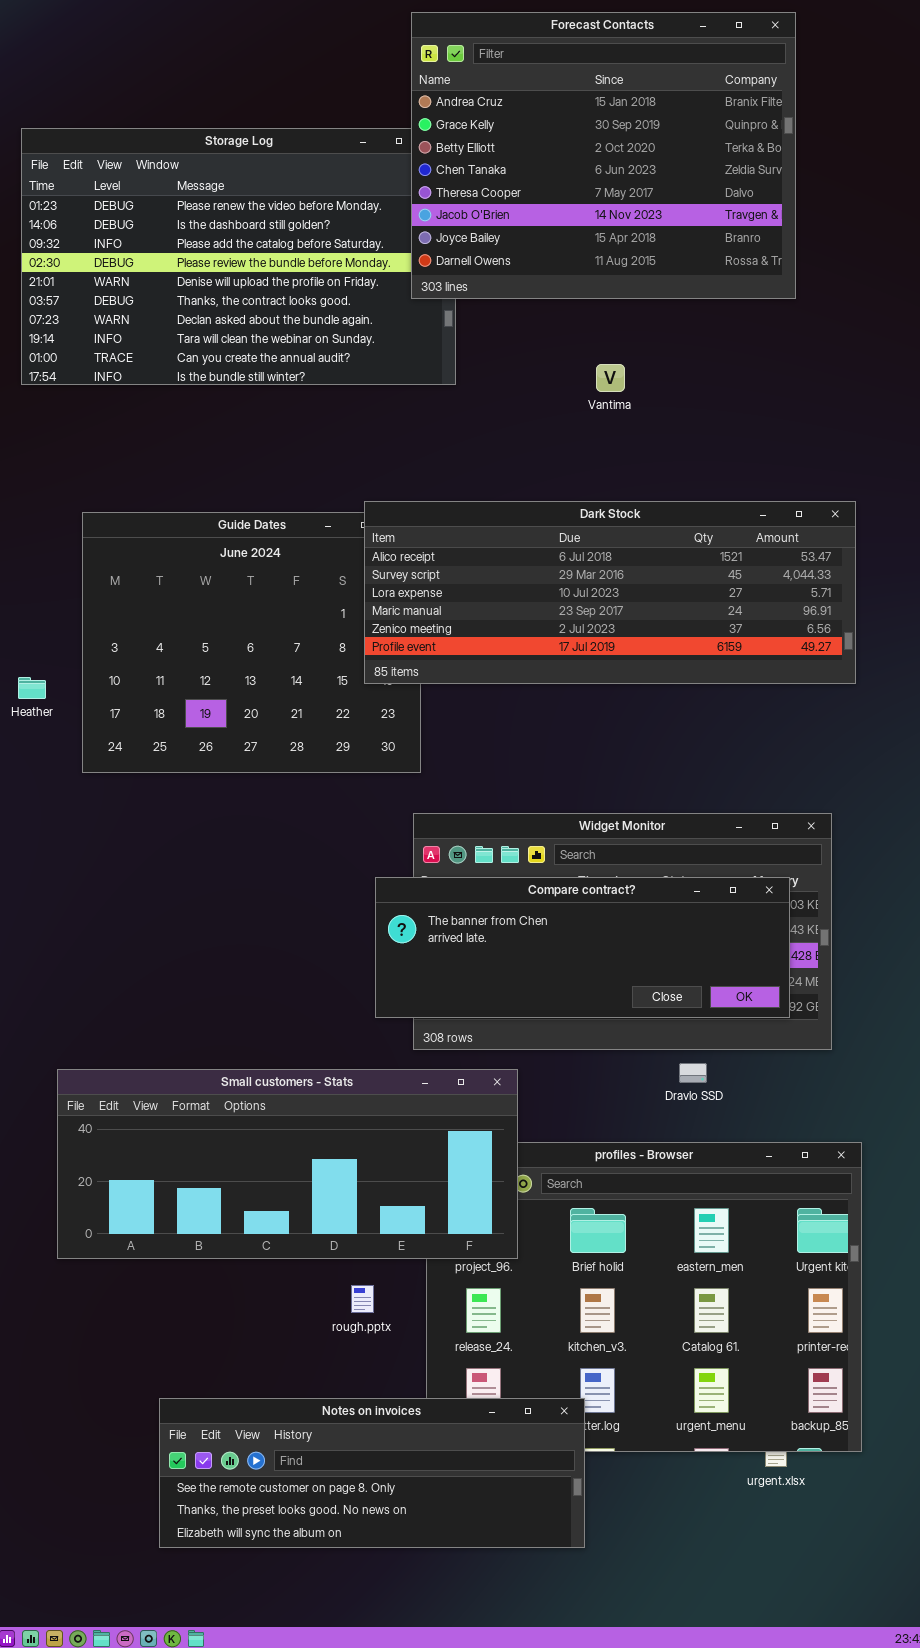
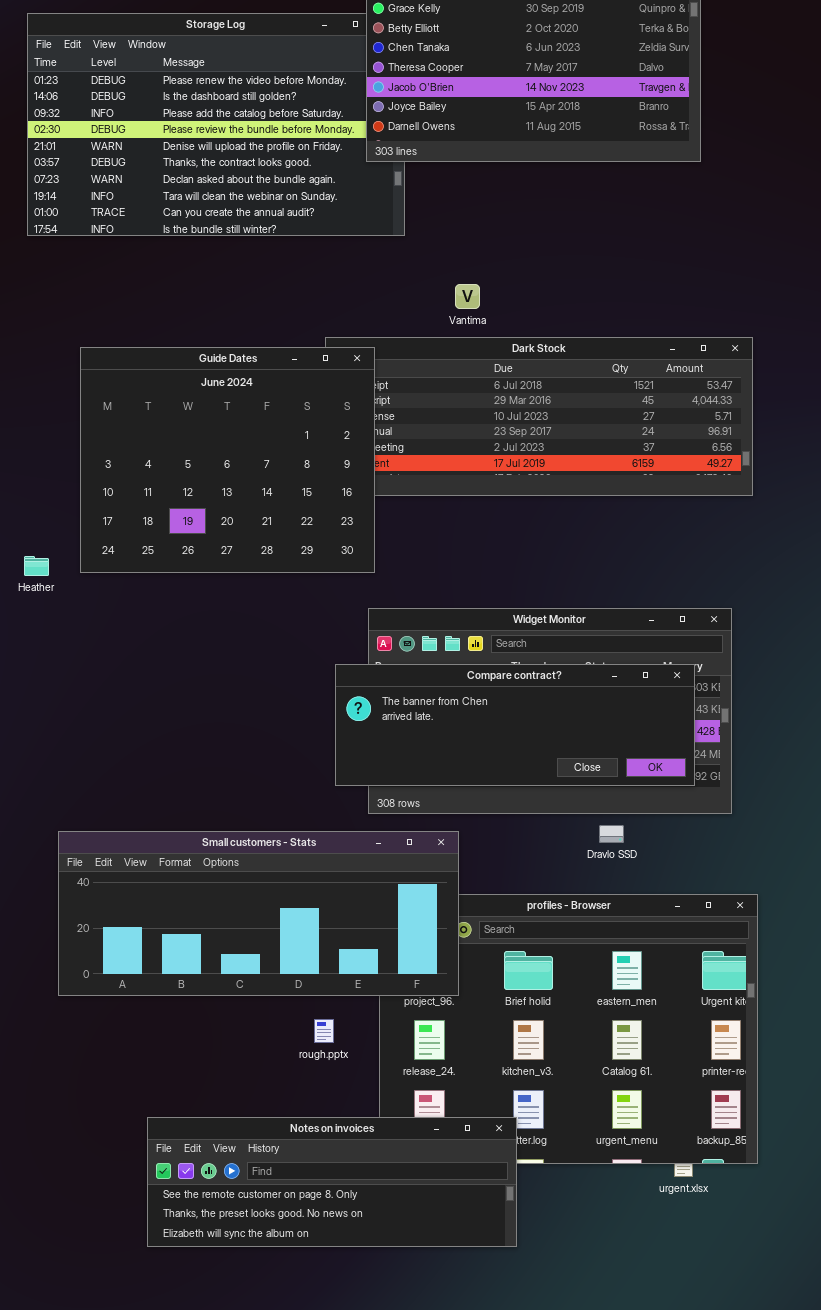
Vantima: [596,364,625,392] -> [455,284,480,309], moved
Guide Dates: [82,512,421,773] -> [80,347,375,573], raised
Heather: [18,677,46,699] -> [24,556,49,576], moved

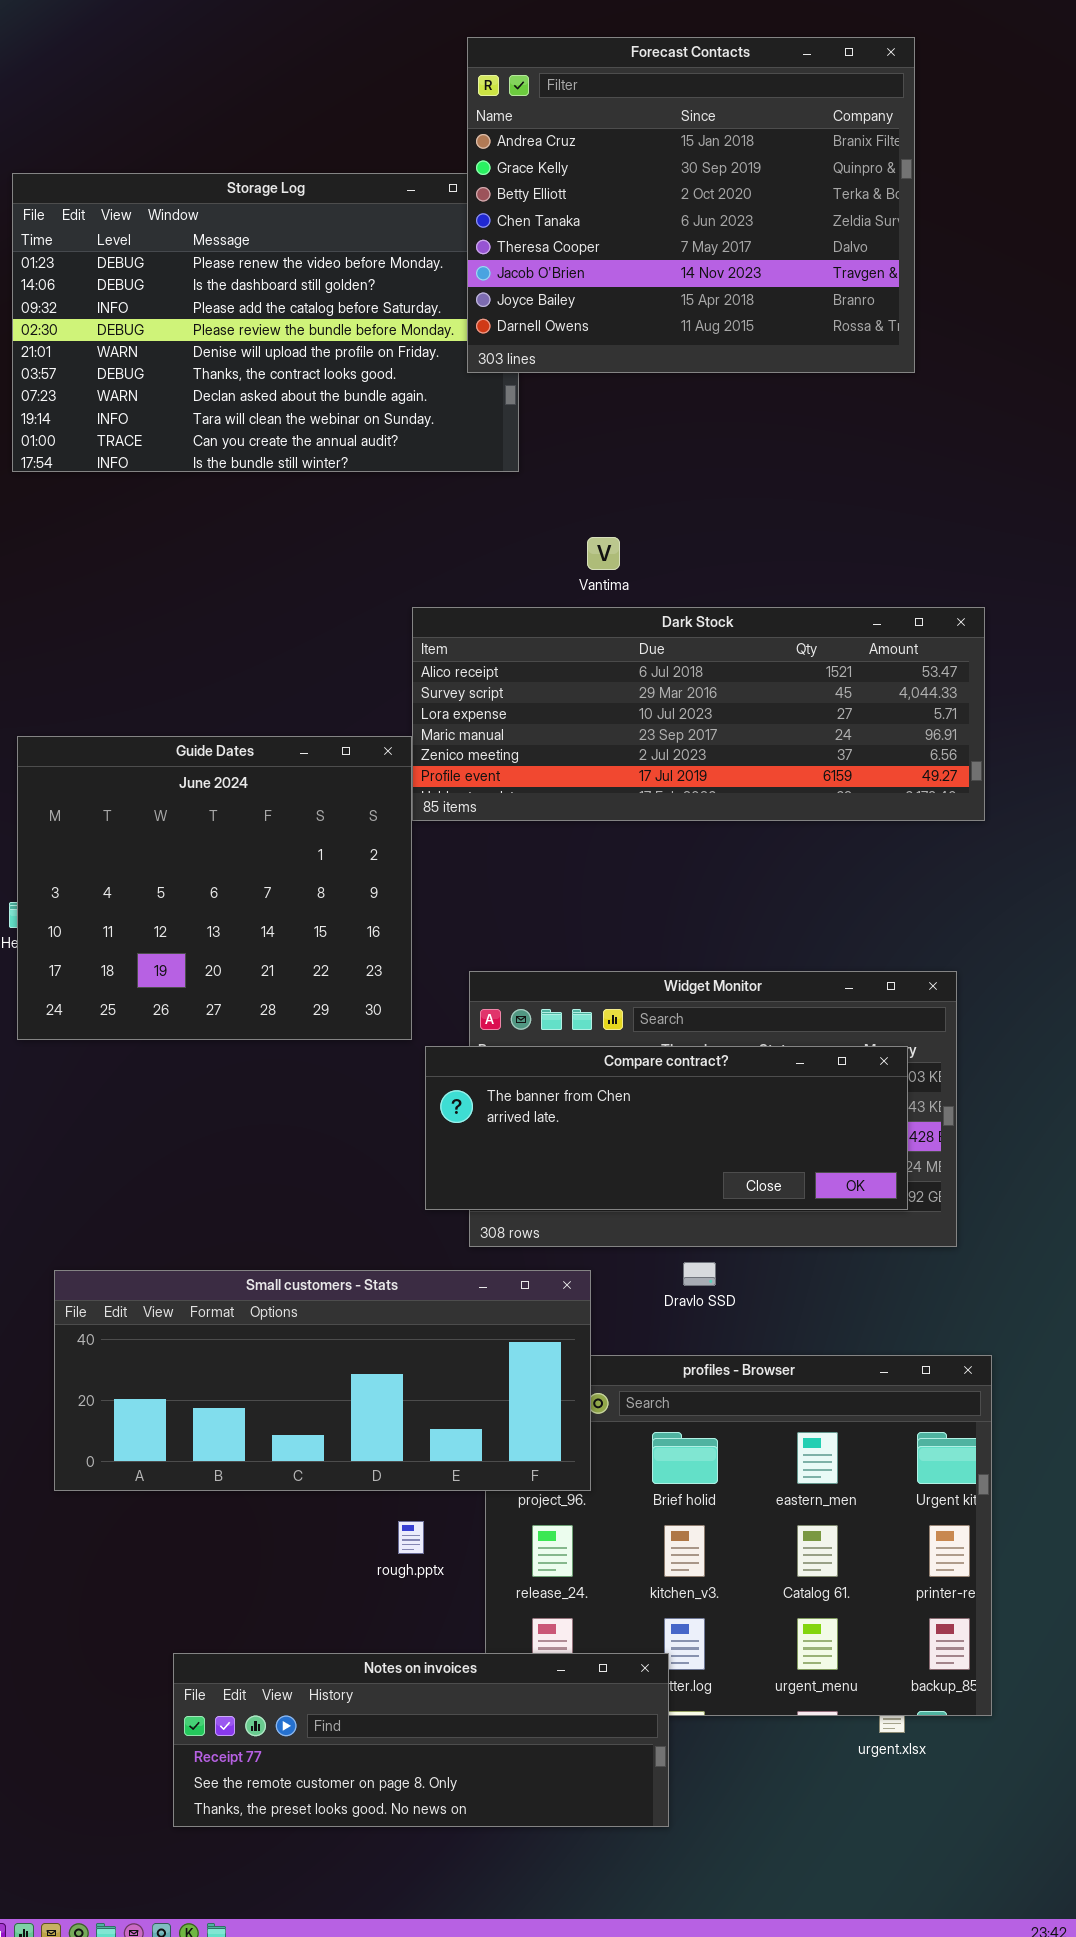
Guide Dates: [80,347,375,573] -> [17,736,412,1040], moved
Dravlo SSD: [599,825,624,843] -> [683,1262,716,1286], moved
Notes on invoices: [147,1117,517,1247] -> [173,1653,669,1827], scrolled up 1 row

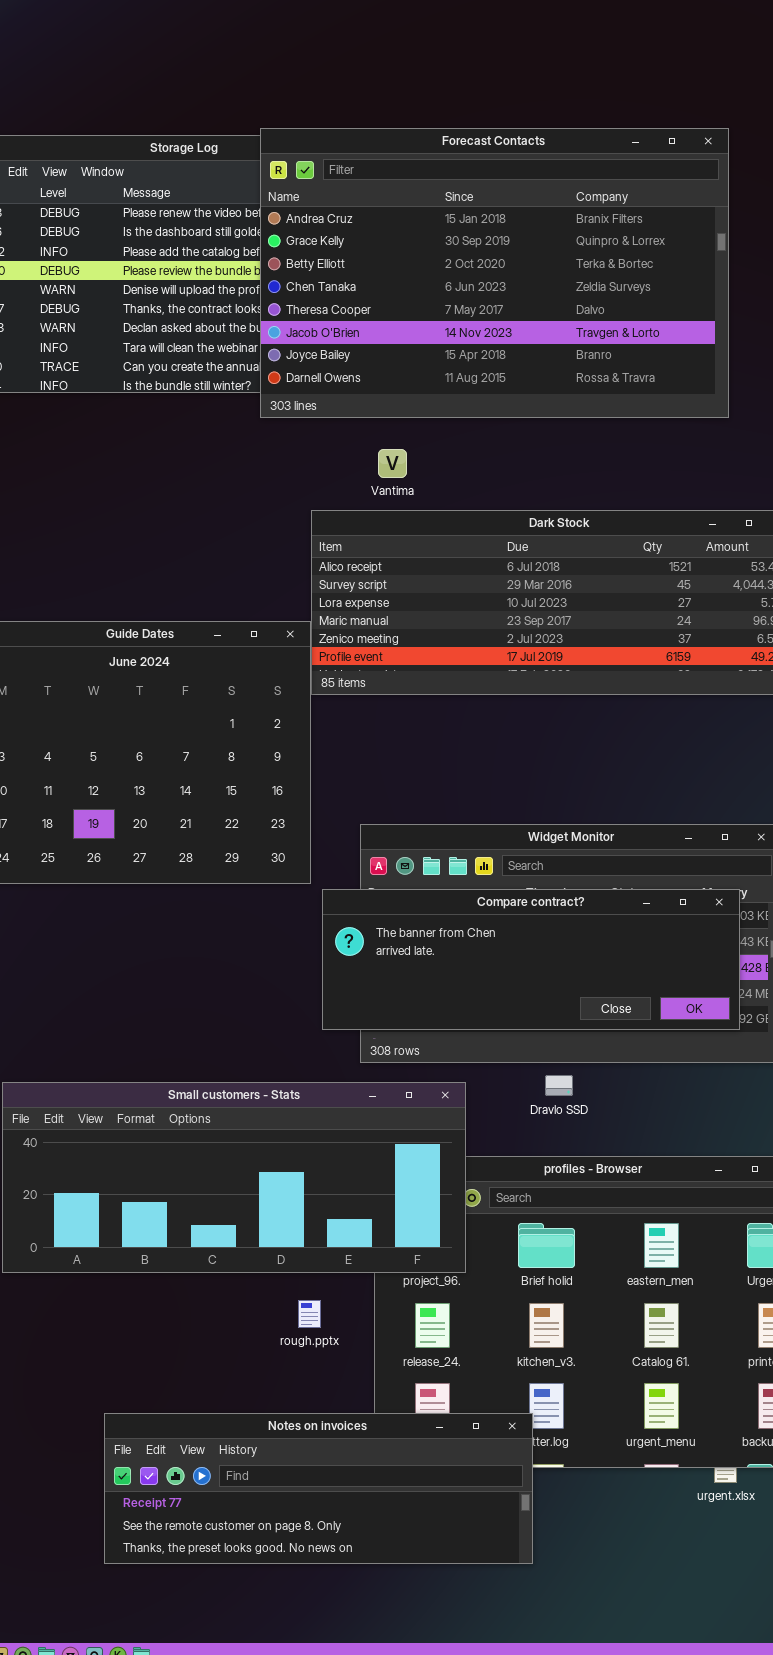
Forecast Contacts: [467,37,915,373] -> [260,128,729,418], moved, resized
Vantima: [587,537,620,570] -> [378,449,407,478], moved

